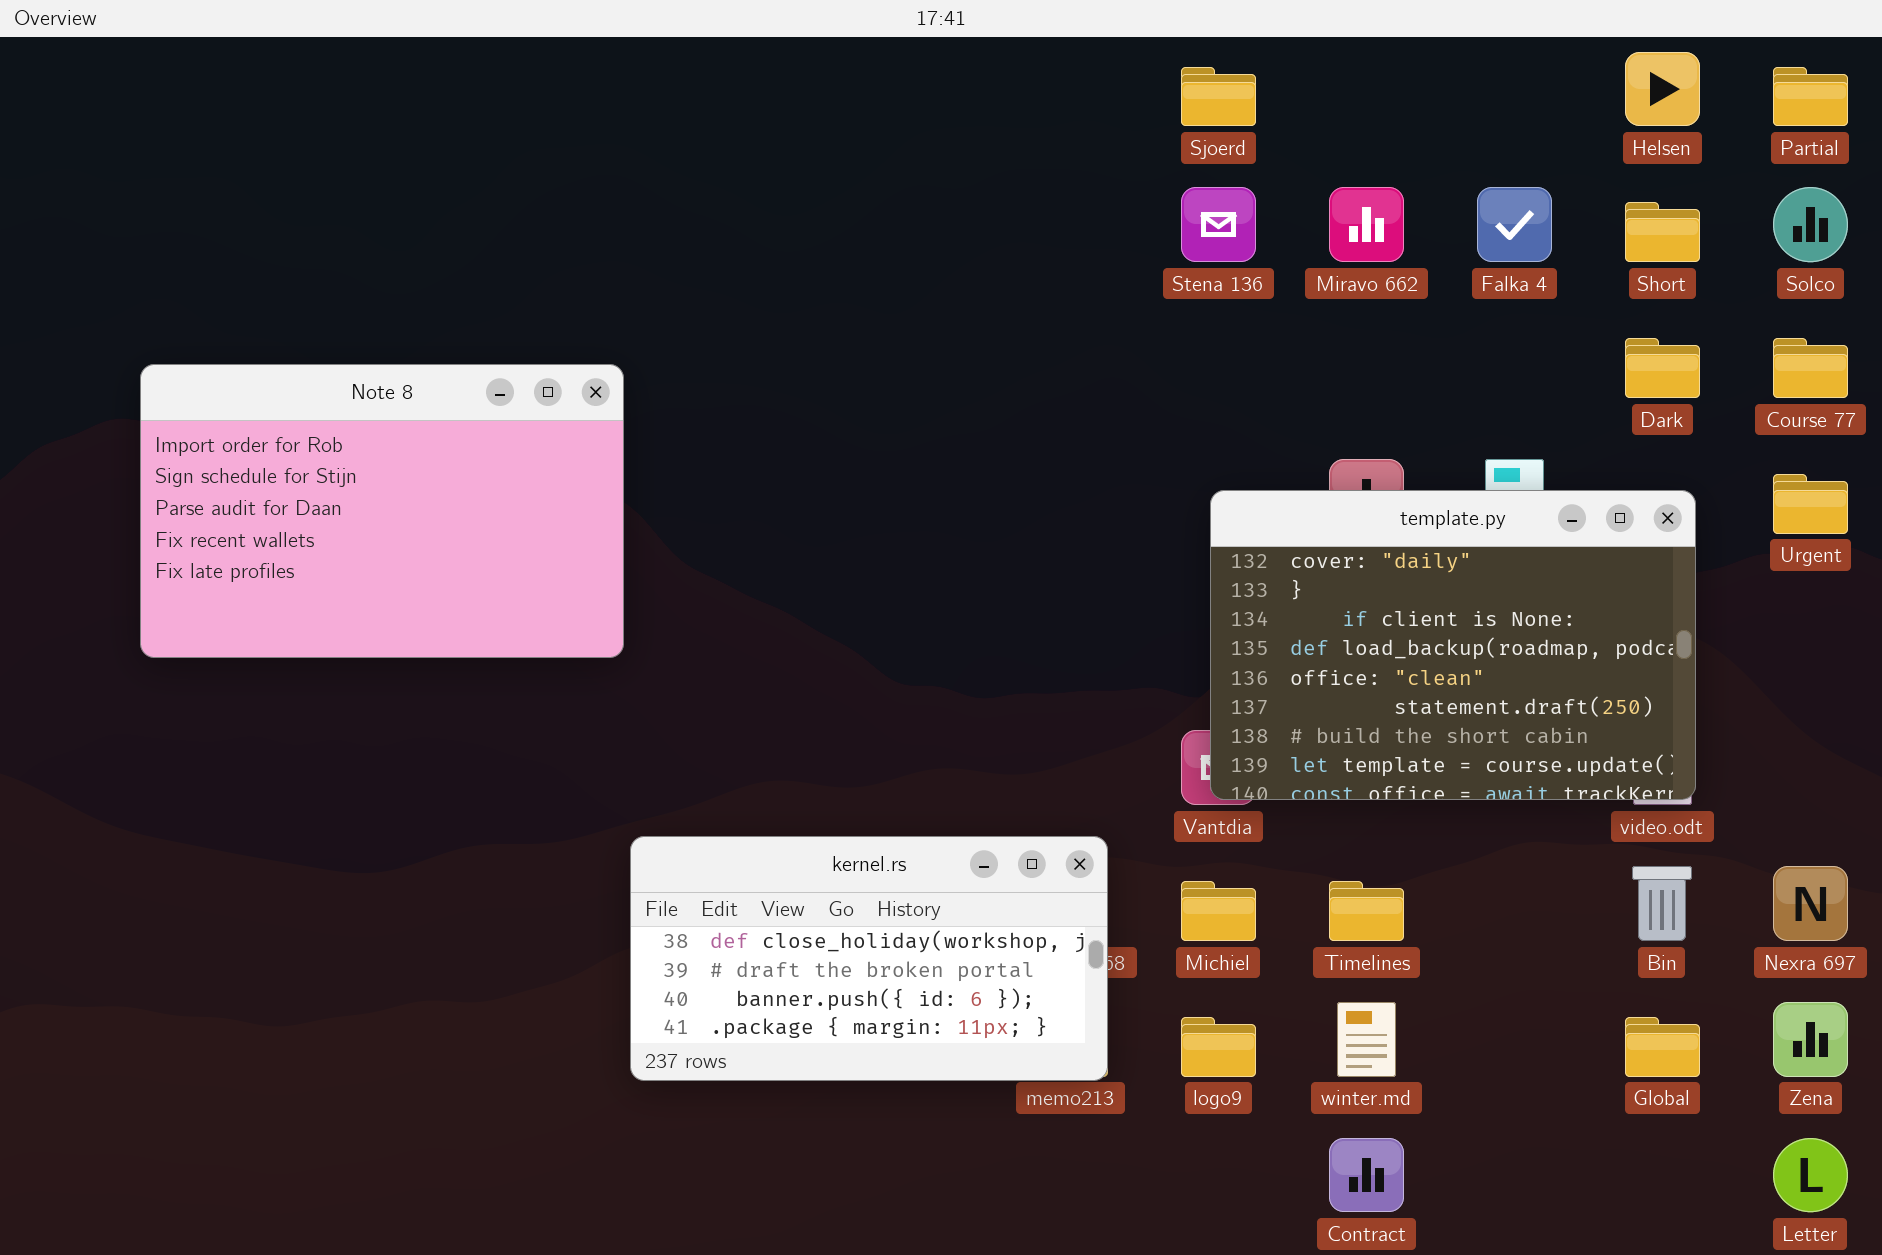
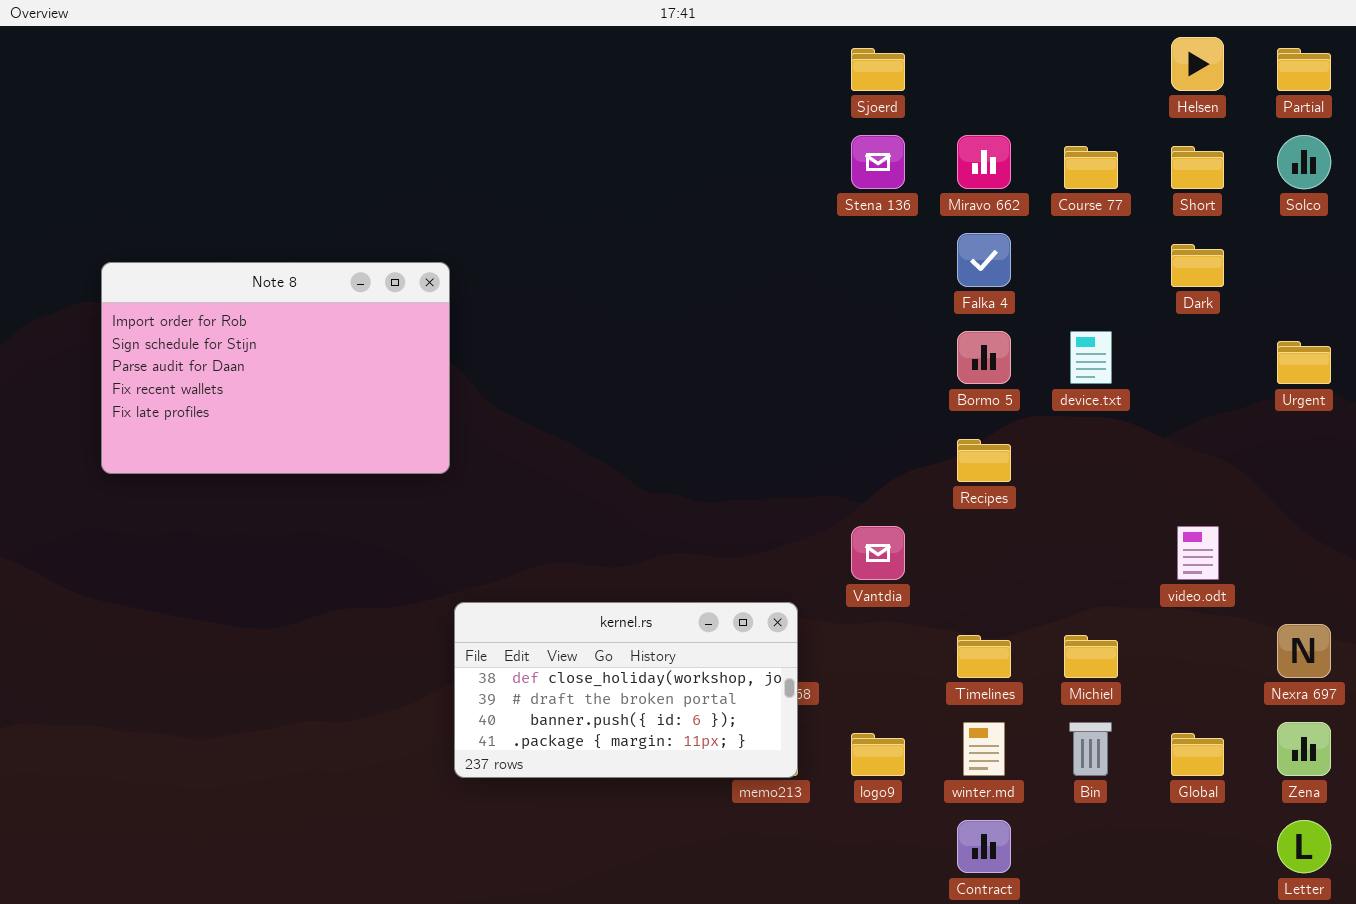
Falka 4: [1477,187,1552,262] -> [957,233,1011,287], moved
Course 77: [1773,338,1848,398] -> [1064,146,1118,189], moved
template.py: [1210,490,1696,800] -> none, closed
Bin: [1632,866,1692,941] -> [1069,722,1112,776], moved
Michiel: [1181,881,1256,941] -> [1064,635,1118,678], moved

